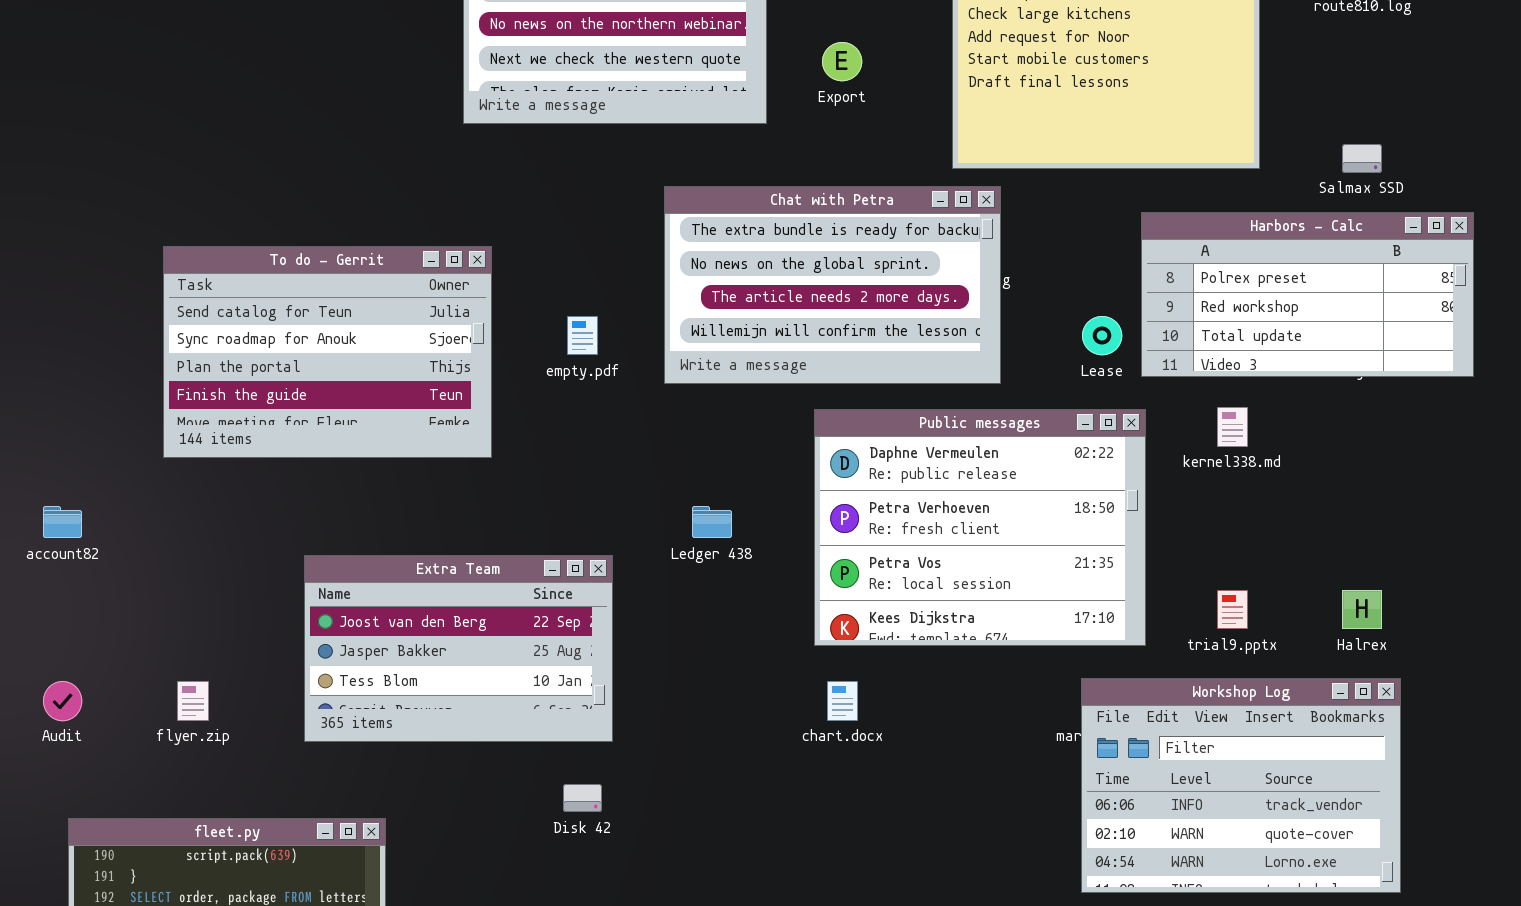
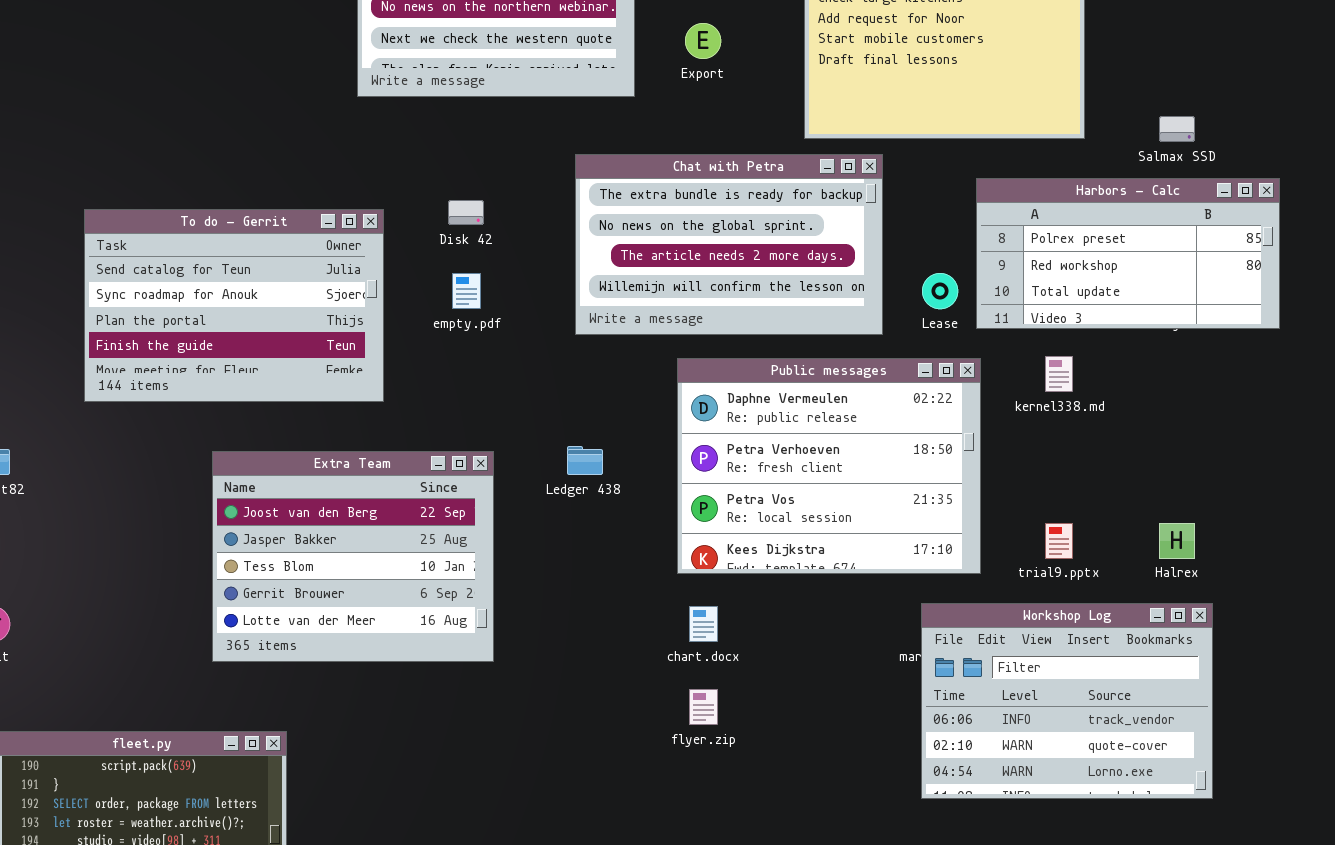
Chat with Petra: [664,186,1001,384] -> [575,154,883,335], moved
Extra Team: [304,555,613,742] -> [212,451,494,662], resized
flyer.zip: [177,681,209,721] -> [689,689,718,725], moved
Disk 42: [563,784,602,812] -> [448,200,484,225], moved

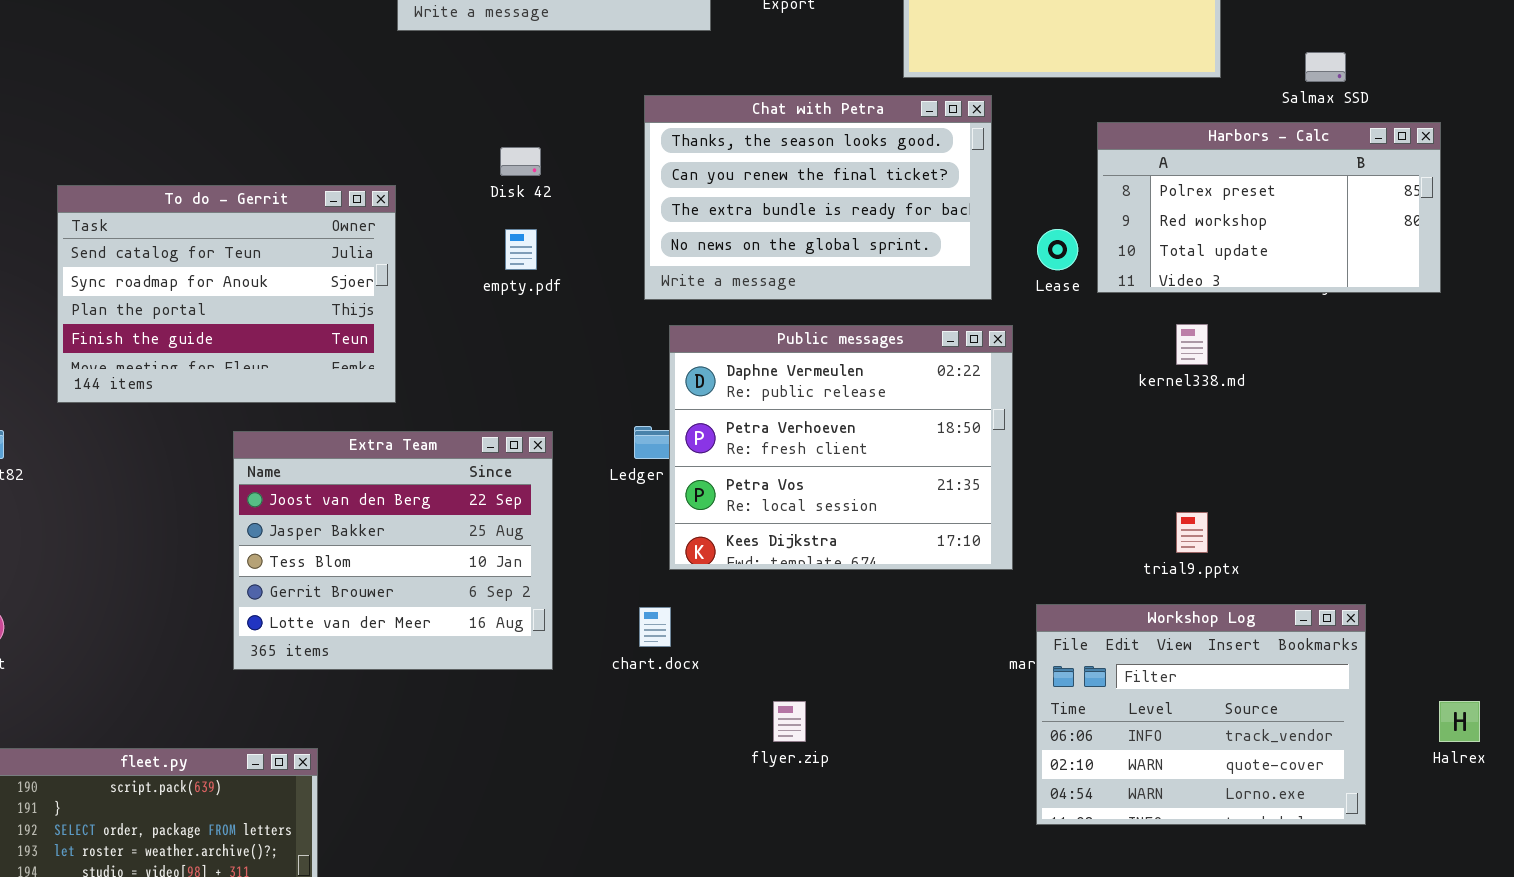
Chat with Petra: [575,154,883,335] -> [644,95,992,300], scrolled up 2 rows
To do - Gerrit: [84,209,384,402] -> [57,185,396,403], moved
Public messages: [677,358,981,574] -> [669,325,1013,570], moved
Halrex: [1159,523,1195,559] -> [1439,701,1480,742], moved
chart.docx: [689,606,718,642] -> [639,607,671,647], moved

